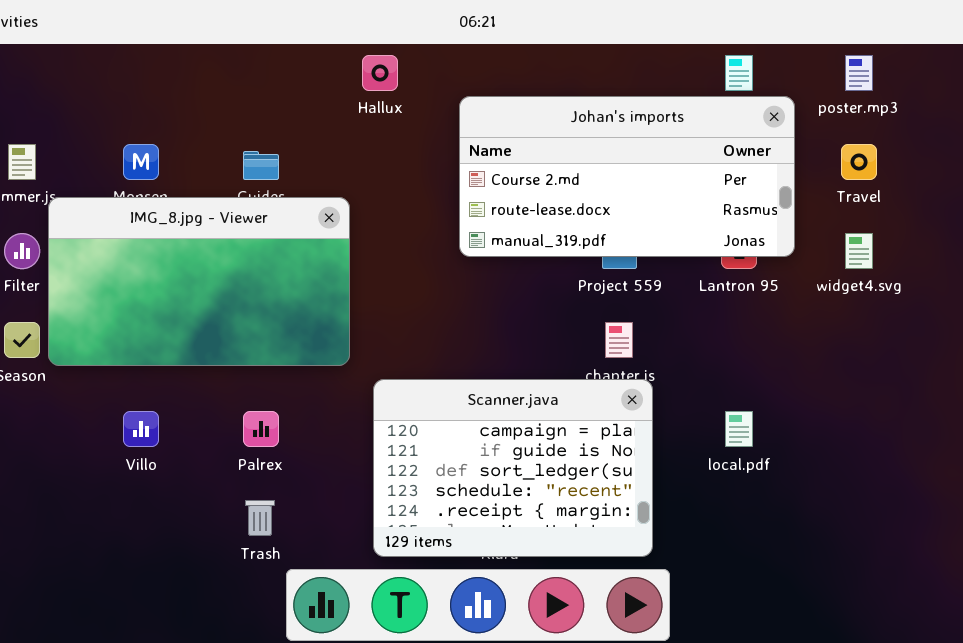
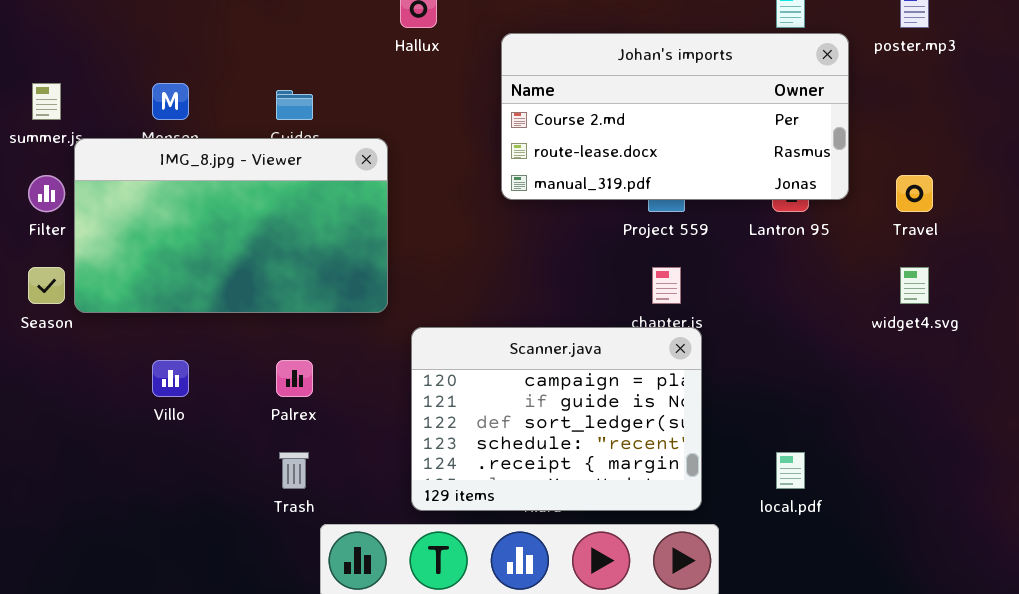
Travel: [841,144,877,180] -> [896,175,933,212], moved
widget4.svg: [845,233,873,269] -> [900,267,929,304], moved
local.pdf: [725,411,753,447] -> [776,452,805,489], moved

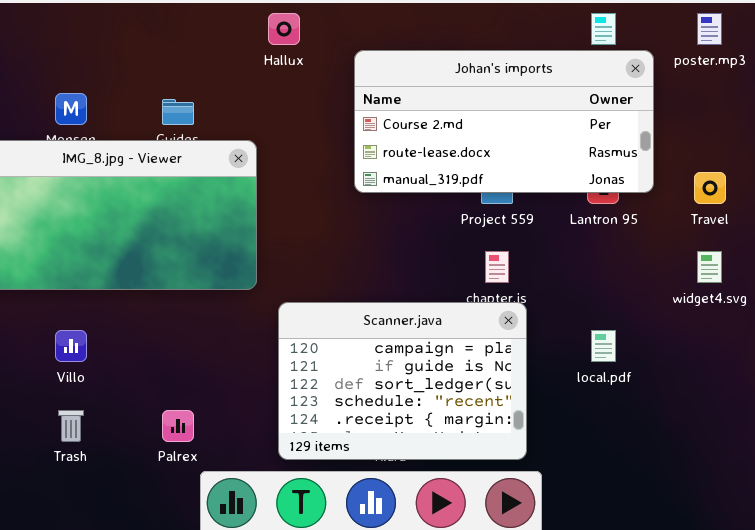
Palrex: [276,360,313,397] -> [162,410,194,442], moved
Trash: [279,452,309,489] -> [58,410,84,442], moved
local.pdf: [776,452,805,489] -> [591,330,616,362], moved

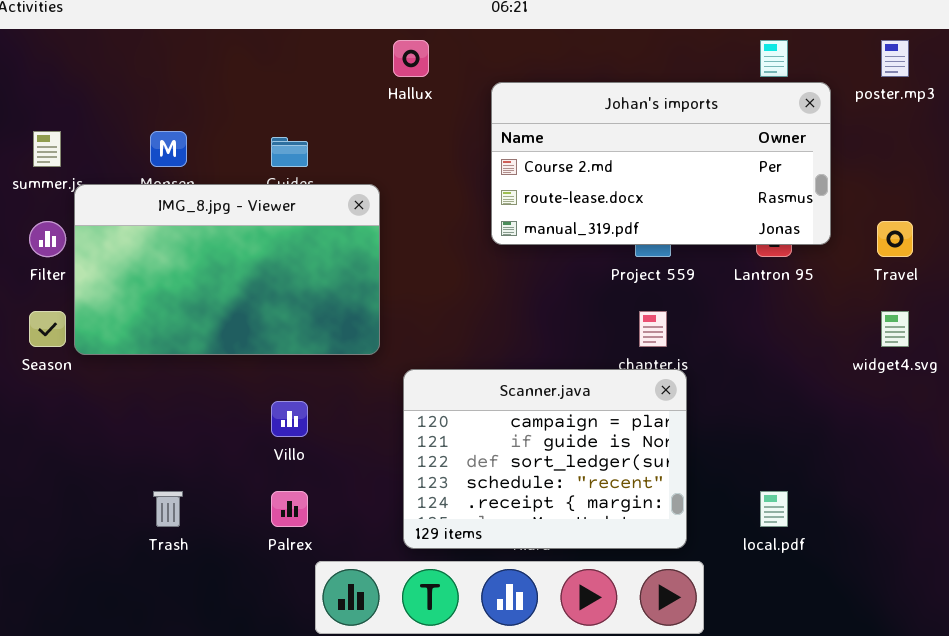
Villo: [55,330,87,362] -> [271,401,308,437], moved
local.pdf: [591,330,616,362] -> [760,491,788,527], moved

